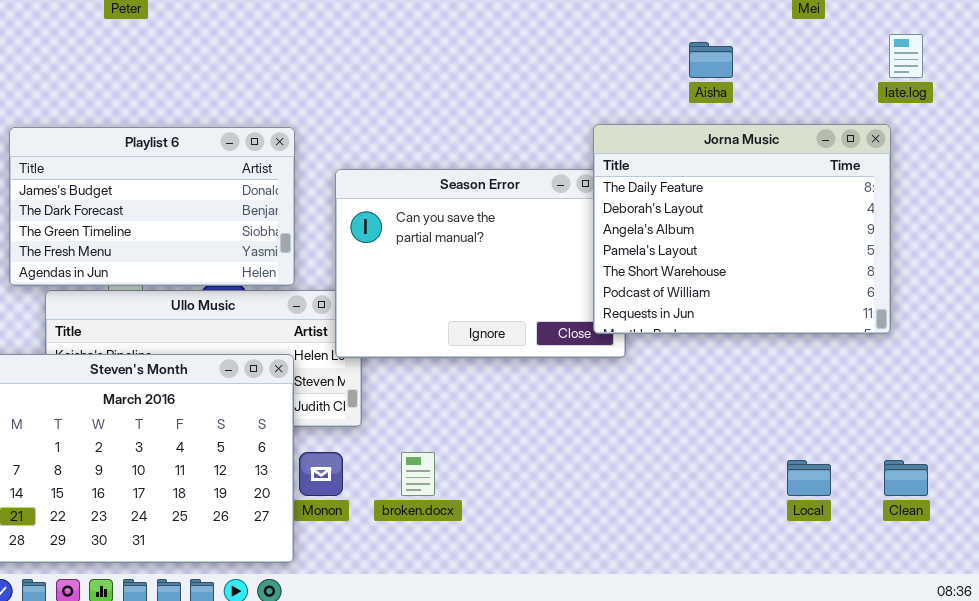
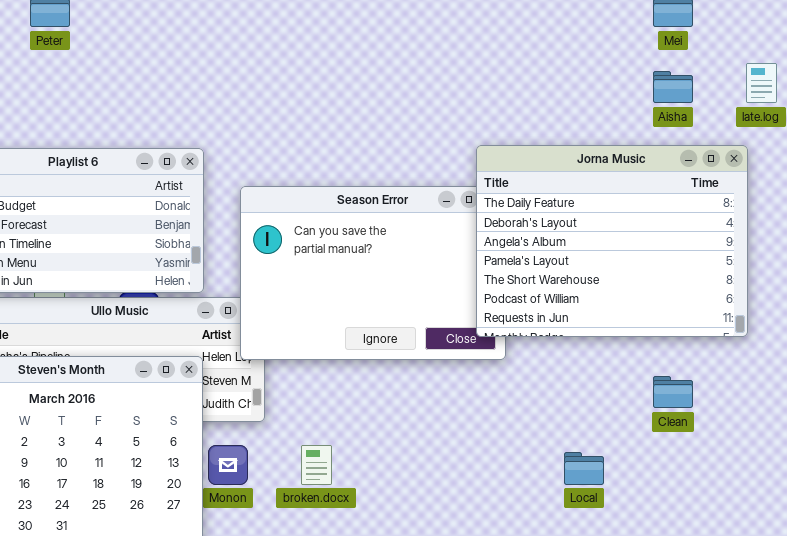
Aisha: [689,42,733,78] -> [653,71,693,103], moved
Local: [787,460,831,496] -> [564,452,604,485], moved
Clean: [884,460,928,496] -> [653,376,693,408], moved

